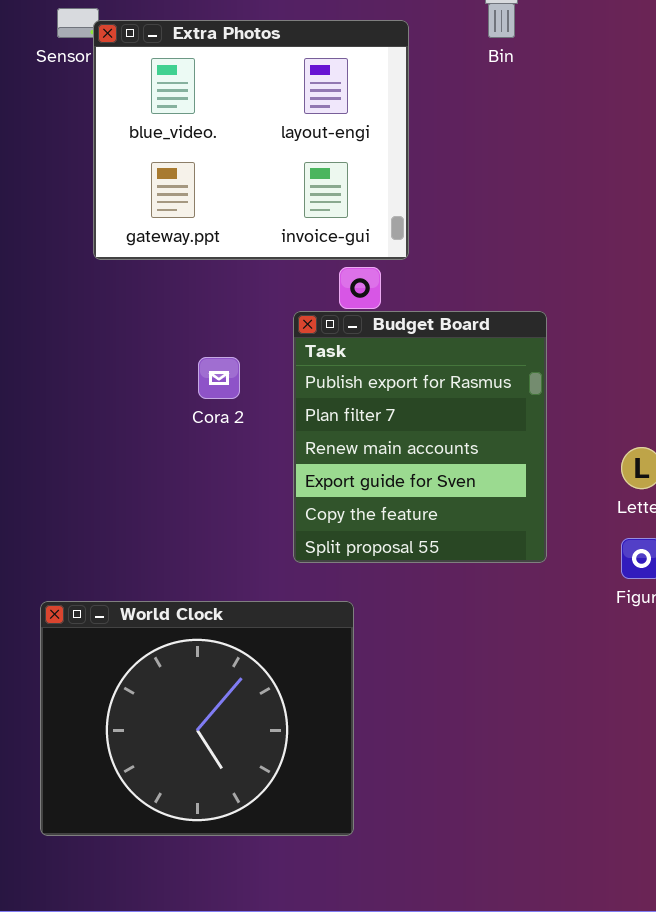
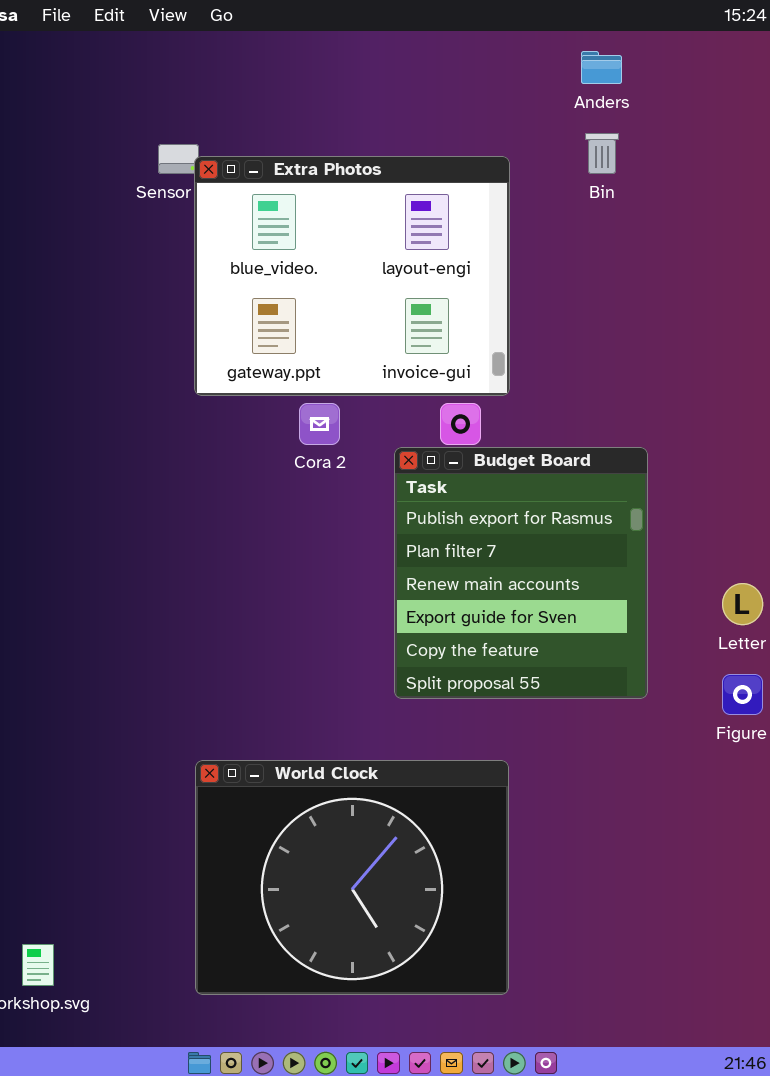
Cora 2: [198,357,240,399] -> [299,403,340,445], moved
World Clock: [40,601,354,836] -> [195,760,509,995], moved

